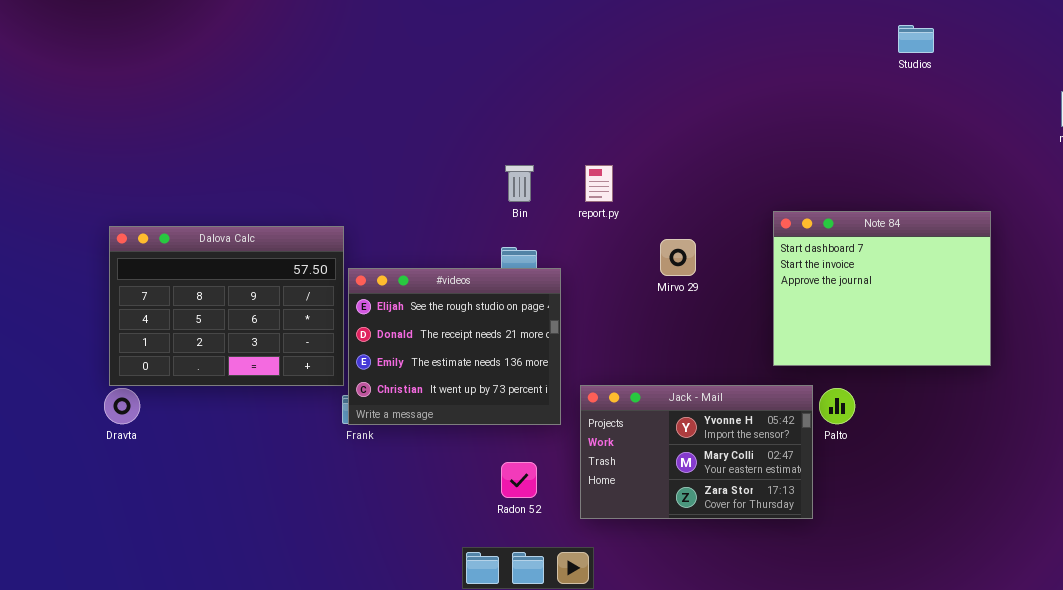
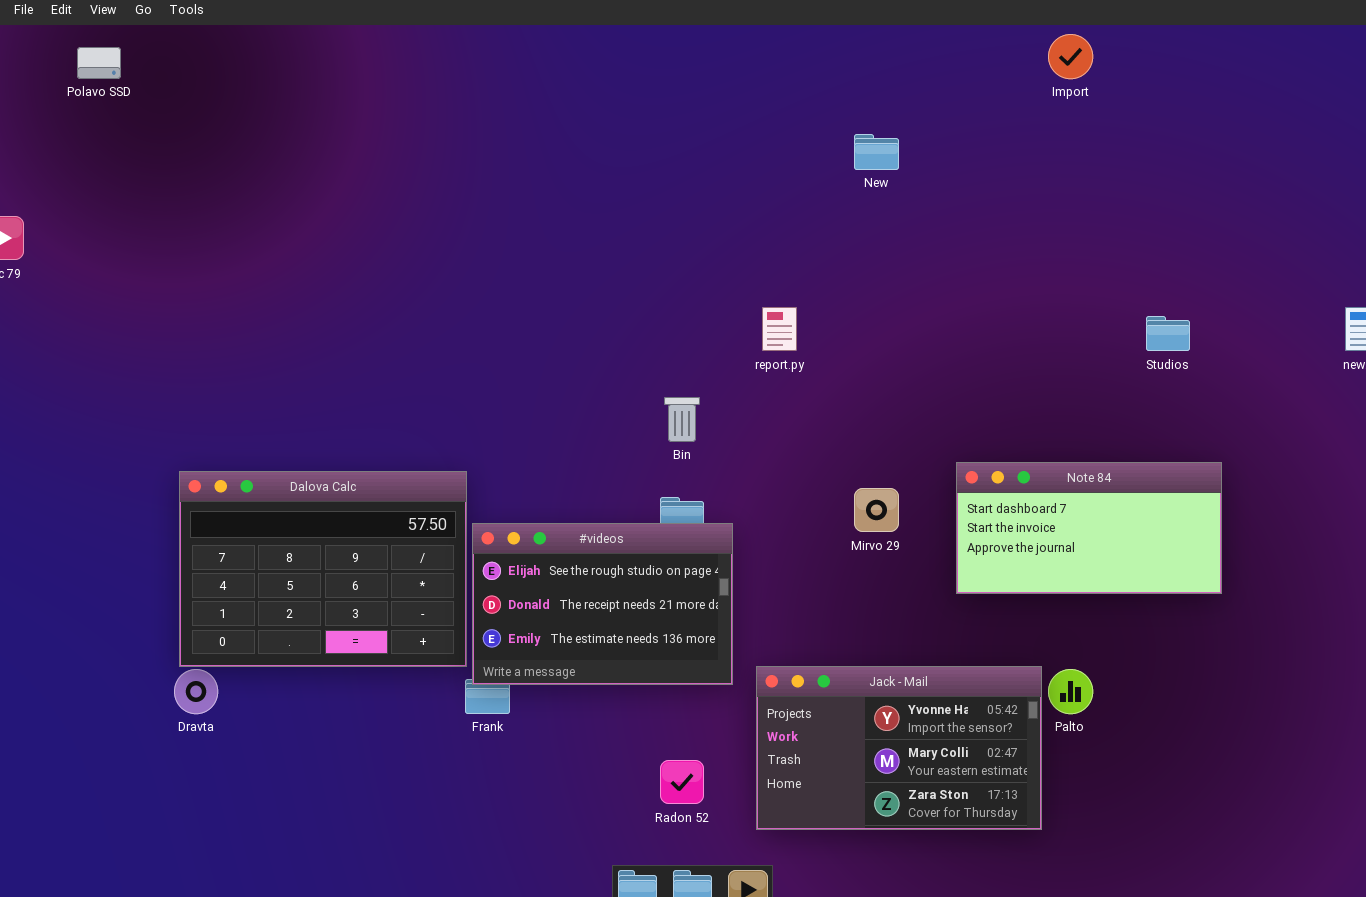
Studios: [898,25,934,53] -> [1146,316,1190,351], moved
report.py: [585,165,613,202] -> [762,307,797,351], moved
Note 84: [773,211,991,366] -> [956,462,1222,594], moved, resized
#videos: [348,268,561,425] -> [472,523,733,685], resized

